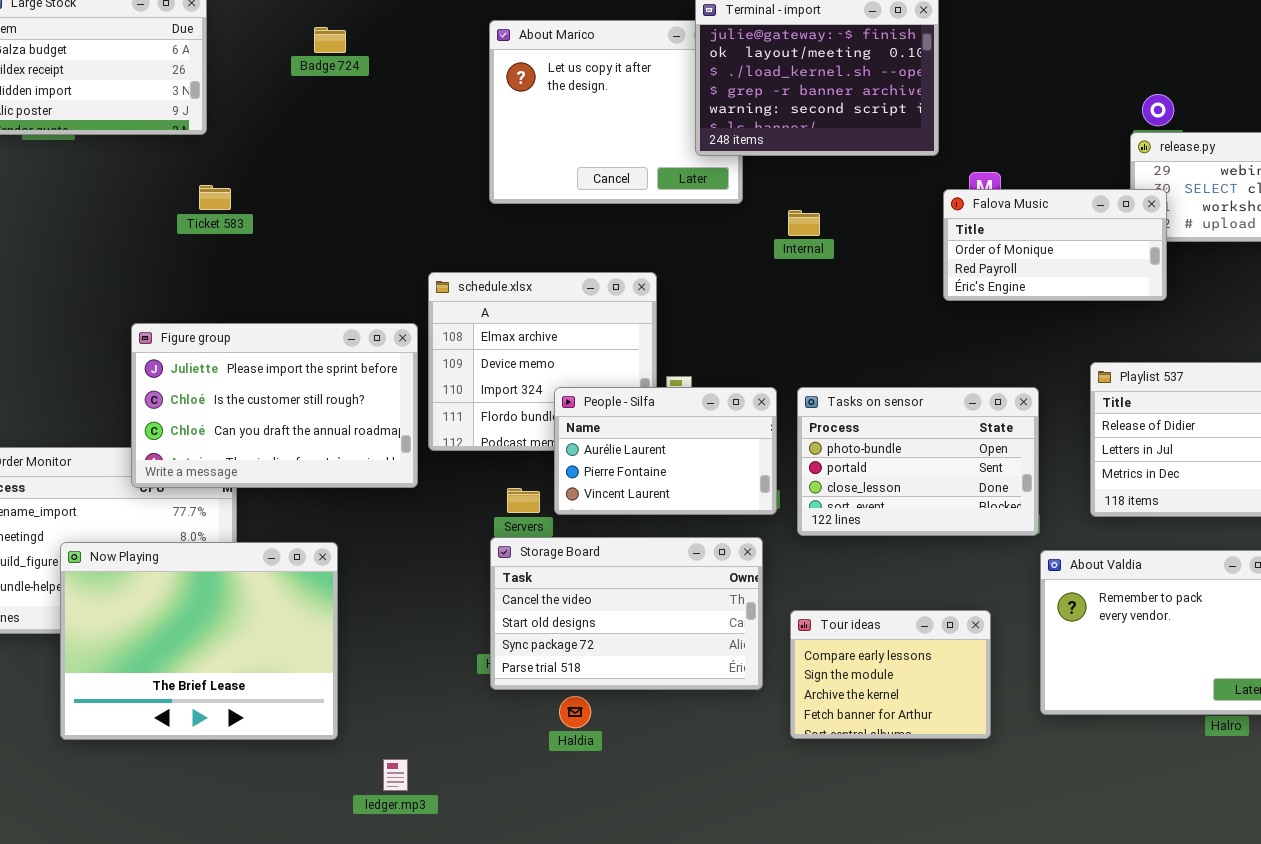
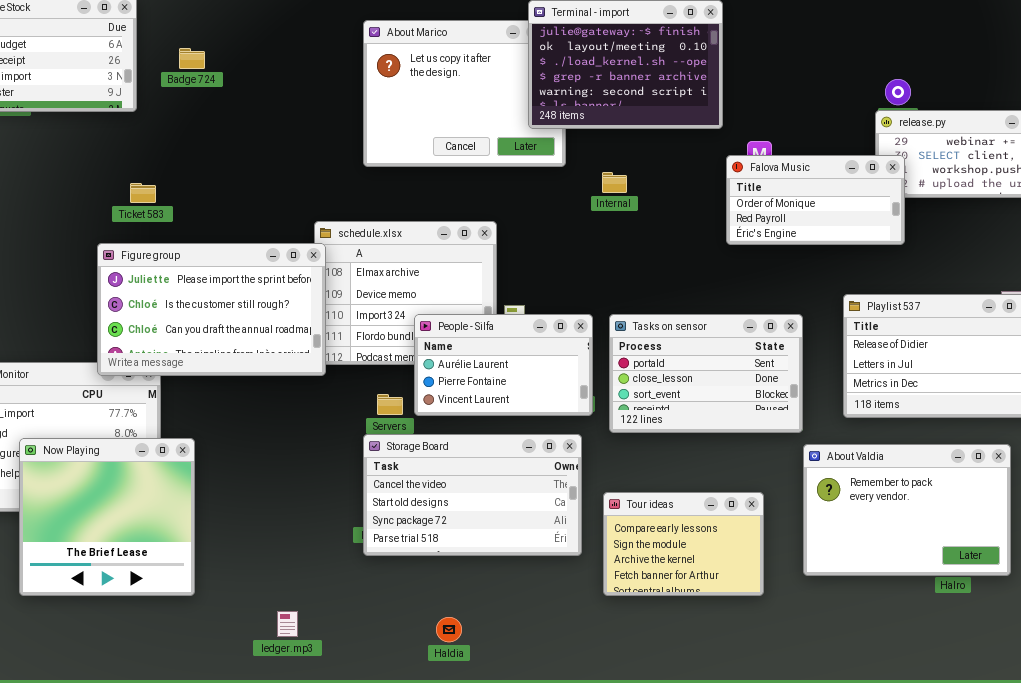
Badge 724: [314,27,346,53] -> [179,48,205,69], moved
Ticket 583: [199,185,231,210] -> [130,183,156,203], moved
Figure group: [131,323,418,488] -> [97,243,326,376], moved
Tasks on sensor: [797,387,1039,536] -> [609,314,803,433], scrolled down 1 row
Now Playing: [60,542,338,740] -> [19,438,195,596], resized
Haldia: [559,696,591,728] -> [436,617,462,642], moved

